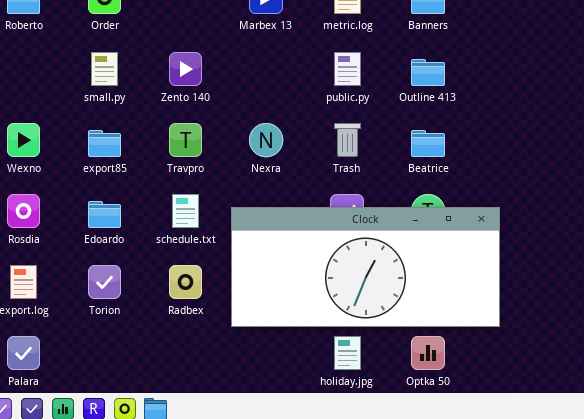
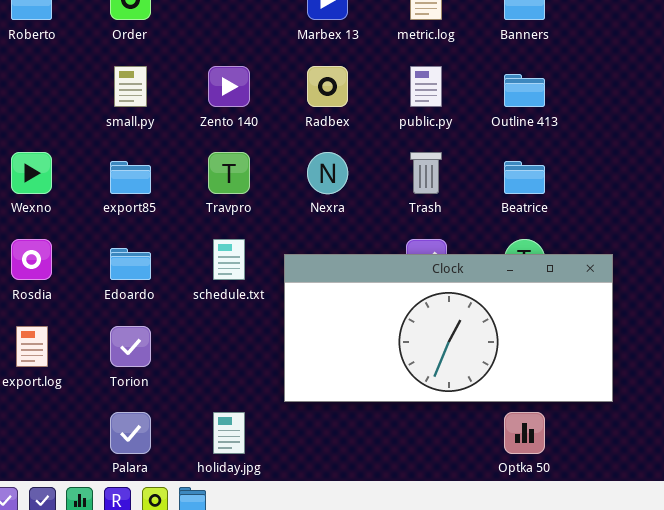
Radbex: [169,265,202,299] -> [307,66,348,107], moved
Palara: [7,336,40,370] -> [110,412,151,454], moved
holiday.jpg: [334,336,361,370] -> [213,412,245,454], moved

